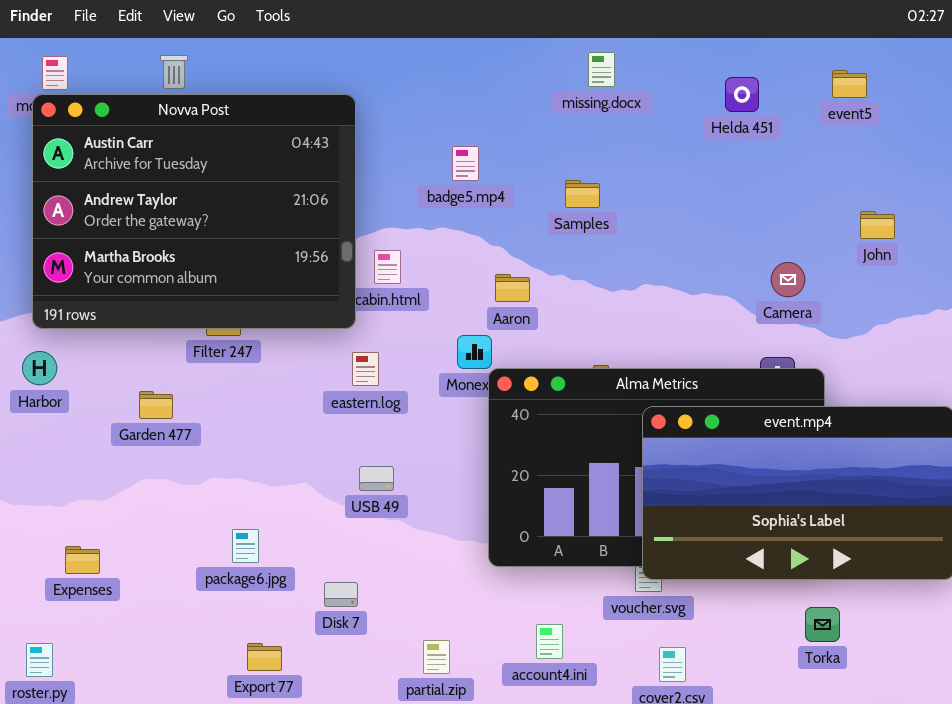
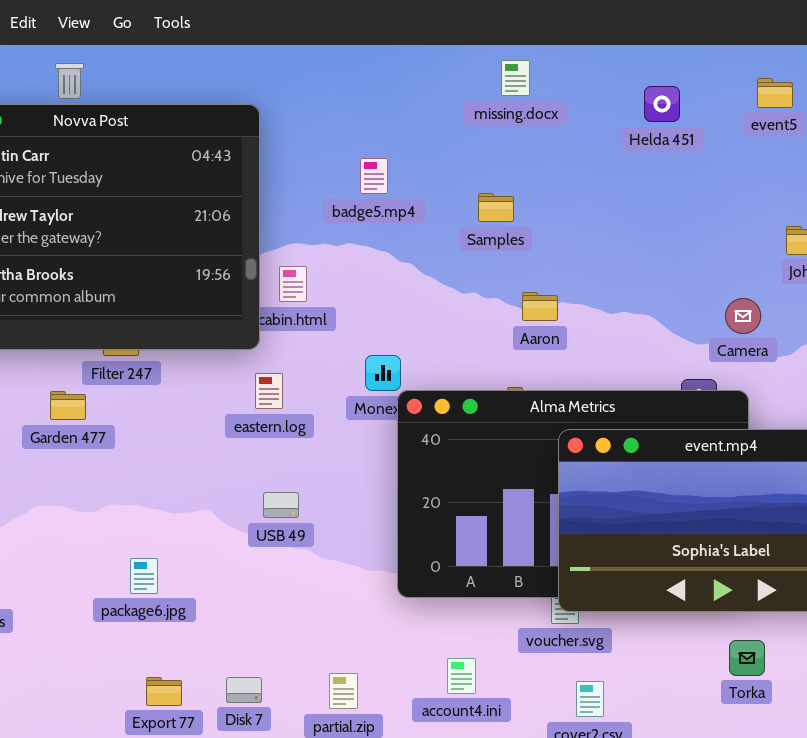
Camera: [771,262,805,297] -> [725,298,761,334], moved
Aaron: [495,274,530,302] -> [522,292,558,321], moved
Garden 477: [139,391,173,419] -> [50,391,86,420], moved
Disk 7: [324,582,358,607] -> [226,677,262,703], moved

